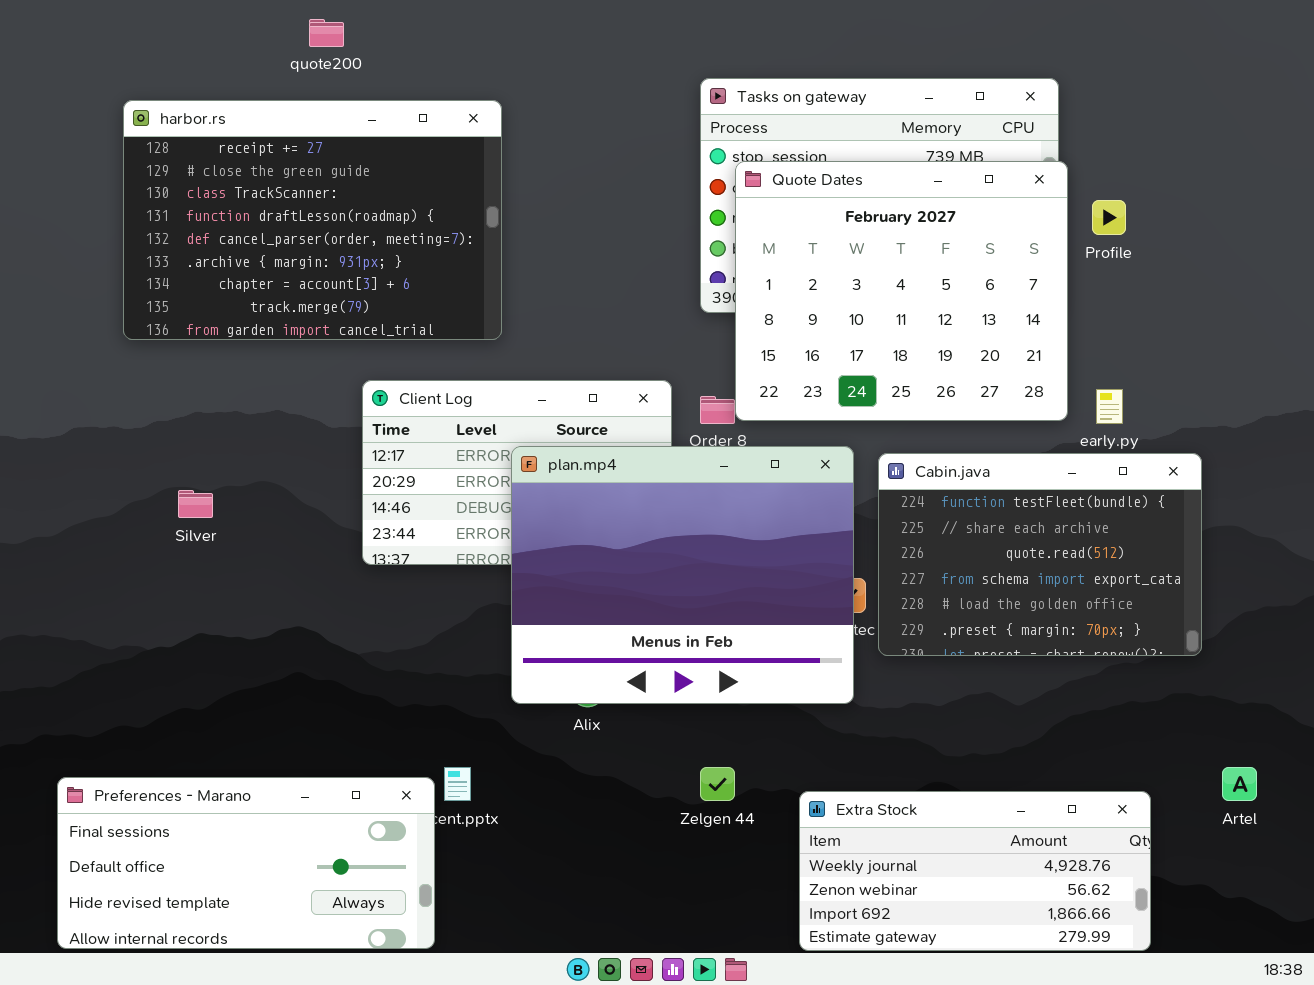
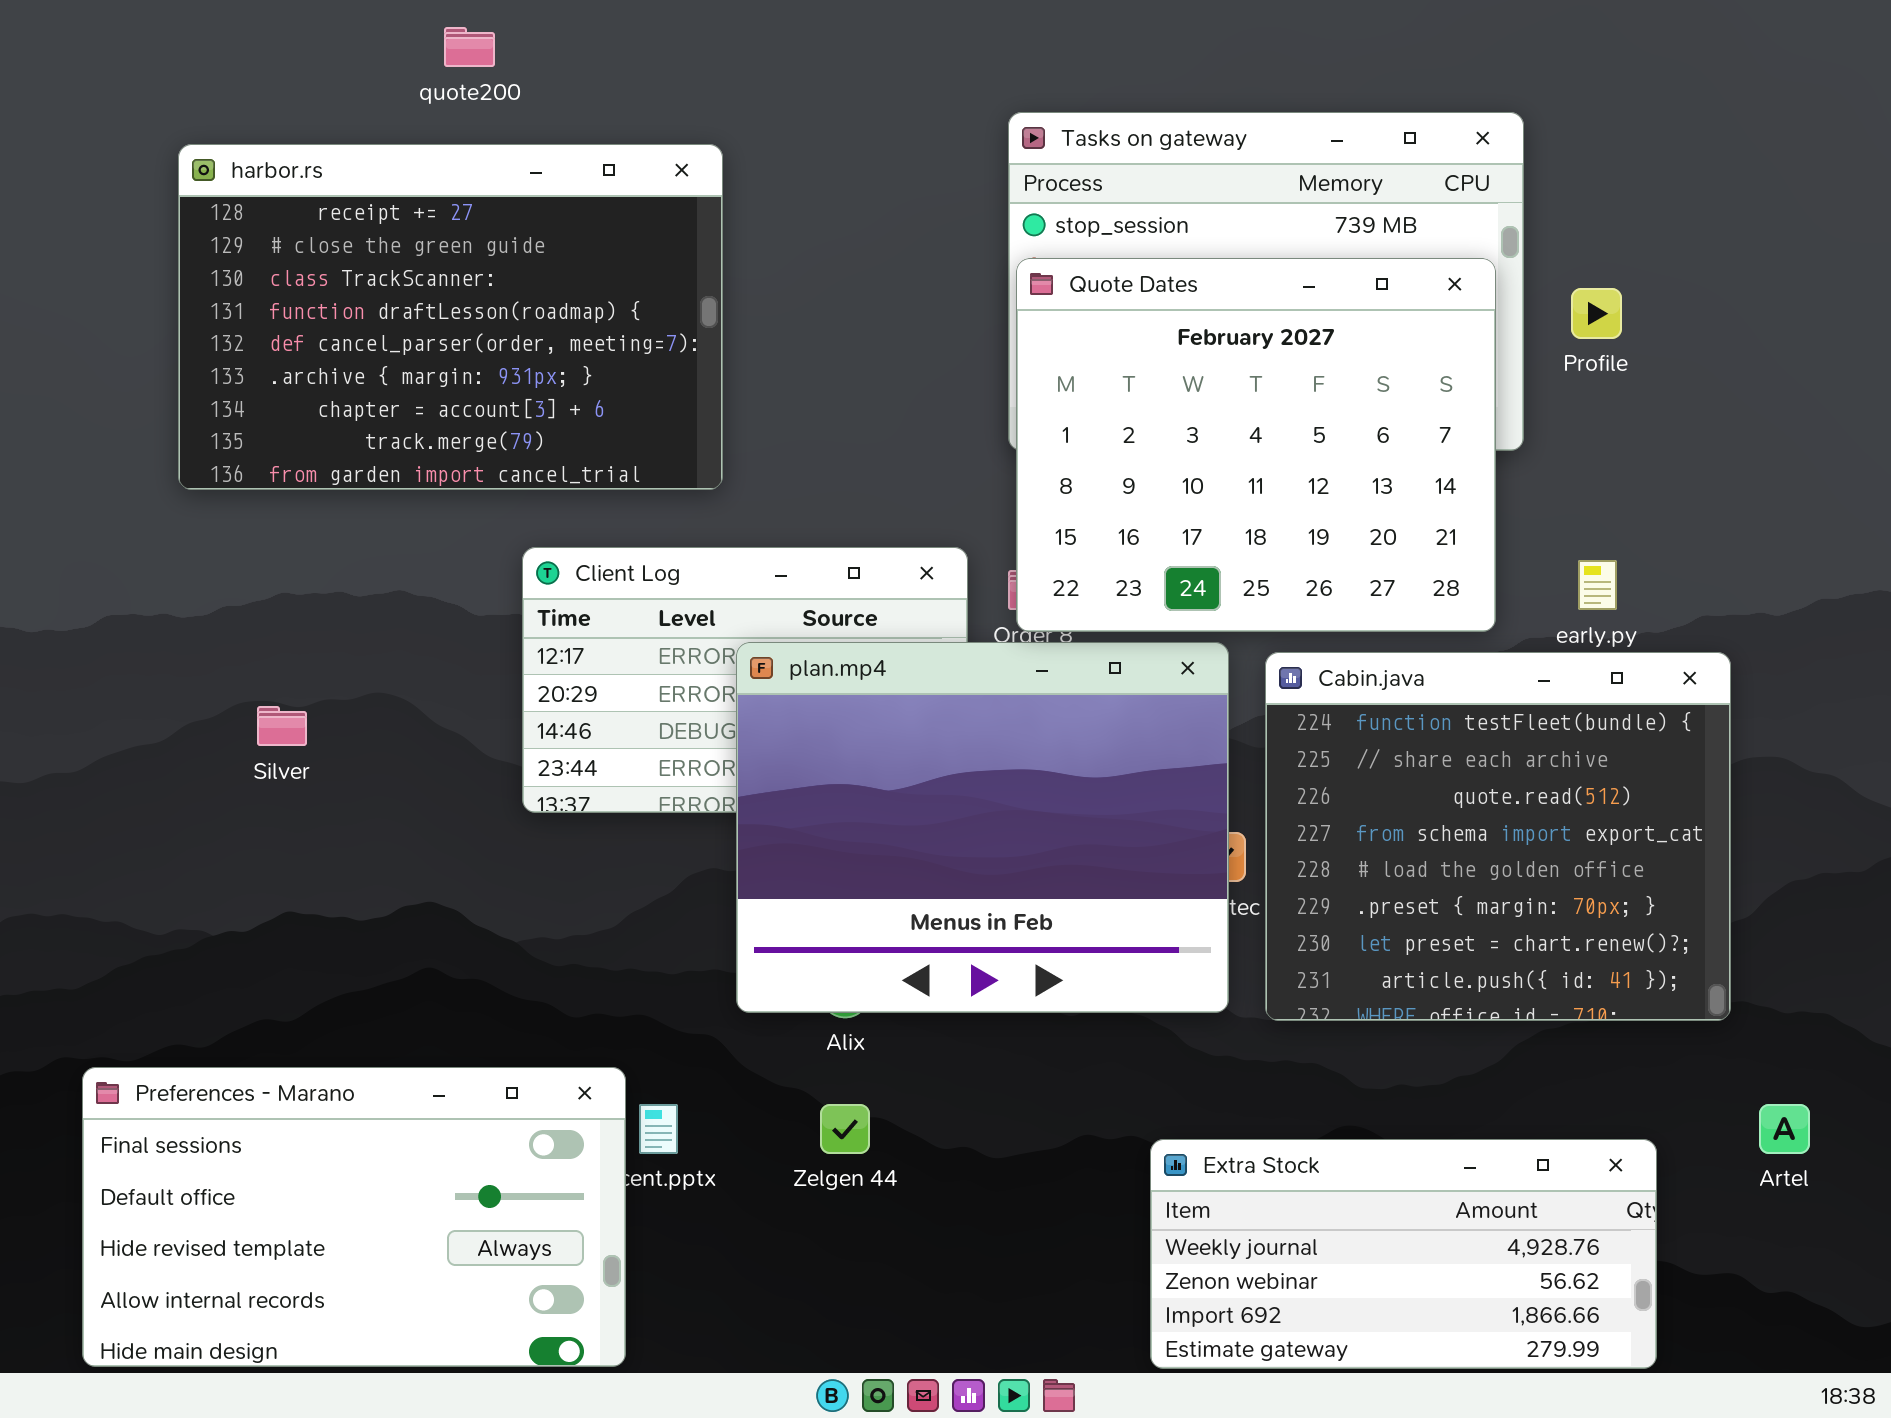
Quote Dates: [735,161,1068,421] -> [1016,258,1496,632], moved
Cabin.java: [878,453,1202,656] -> [1265,652,1731,1021], resized
Zelgen 44: [700,767,735,801] -> [820,1104,870,1154], moved
Preferences - Marano: [57,777,435,949] -> [82,1067,626,1367], resized

